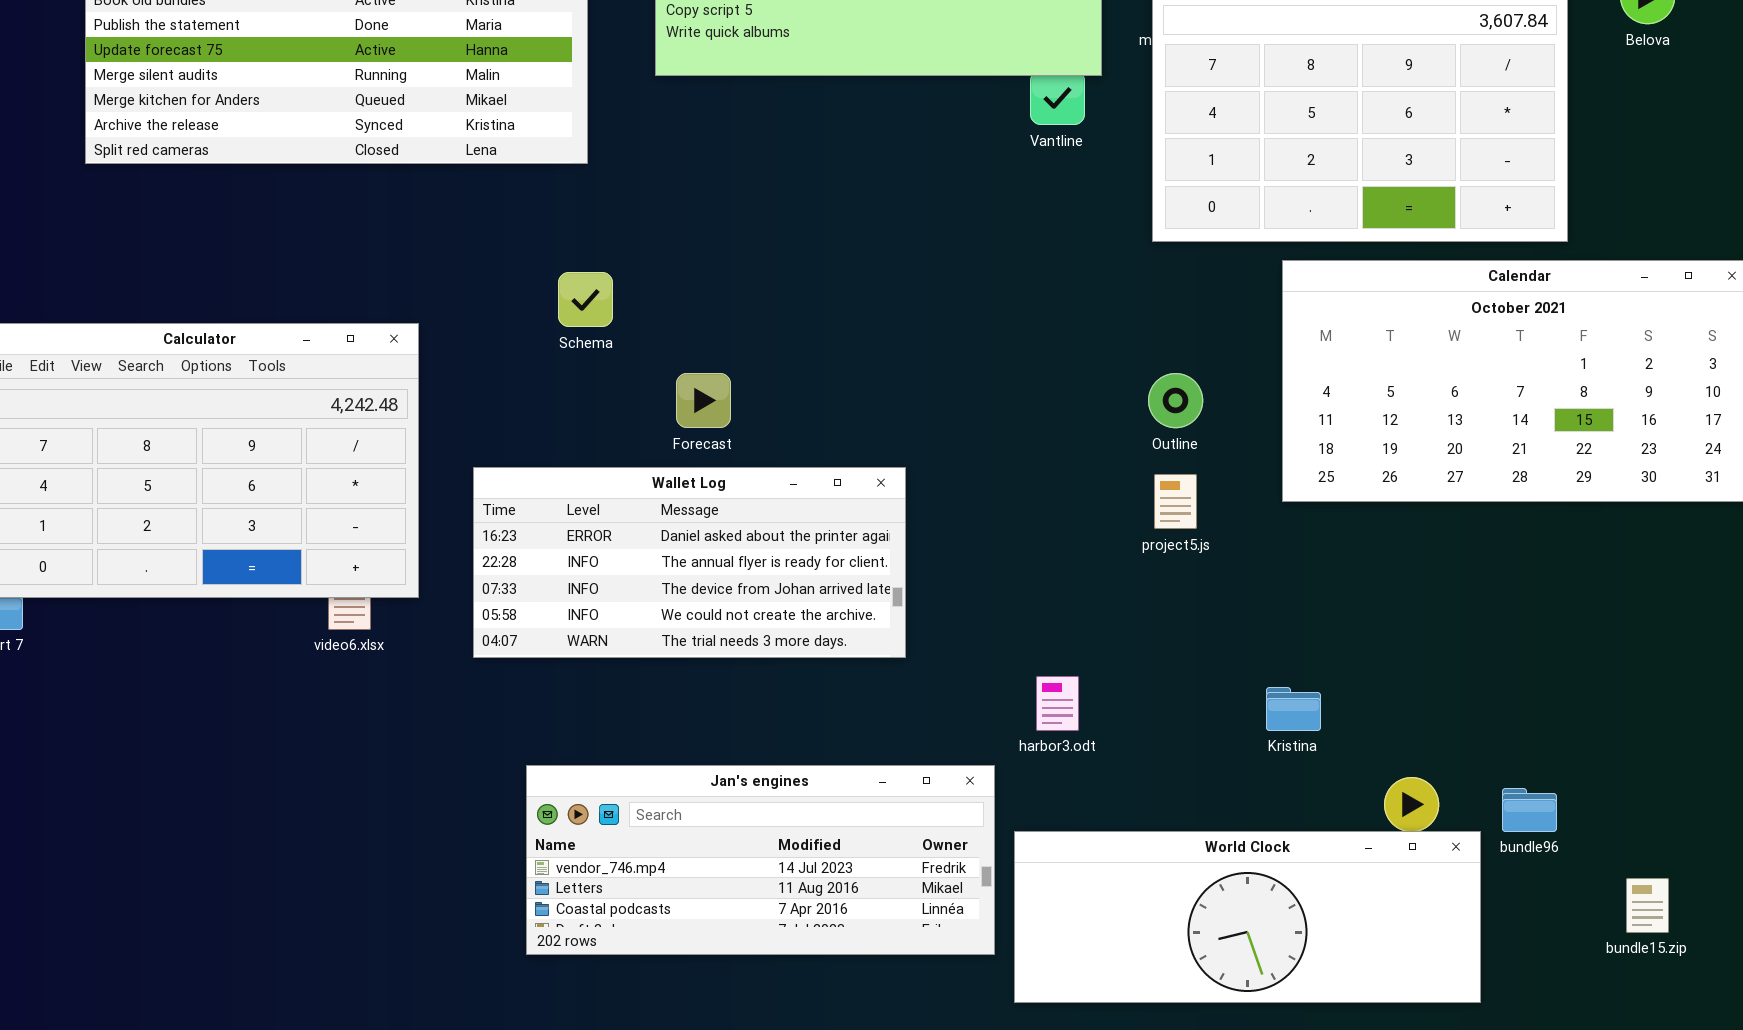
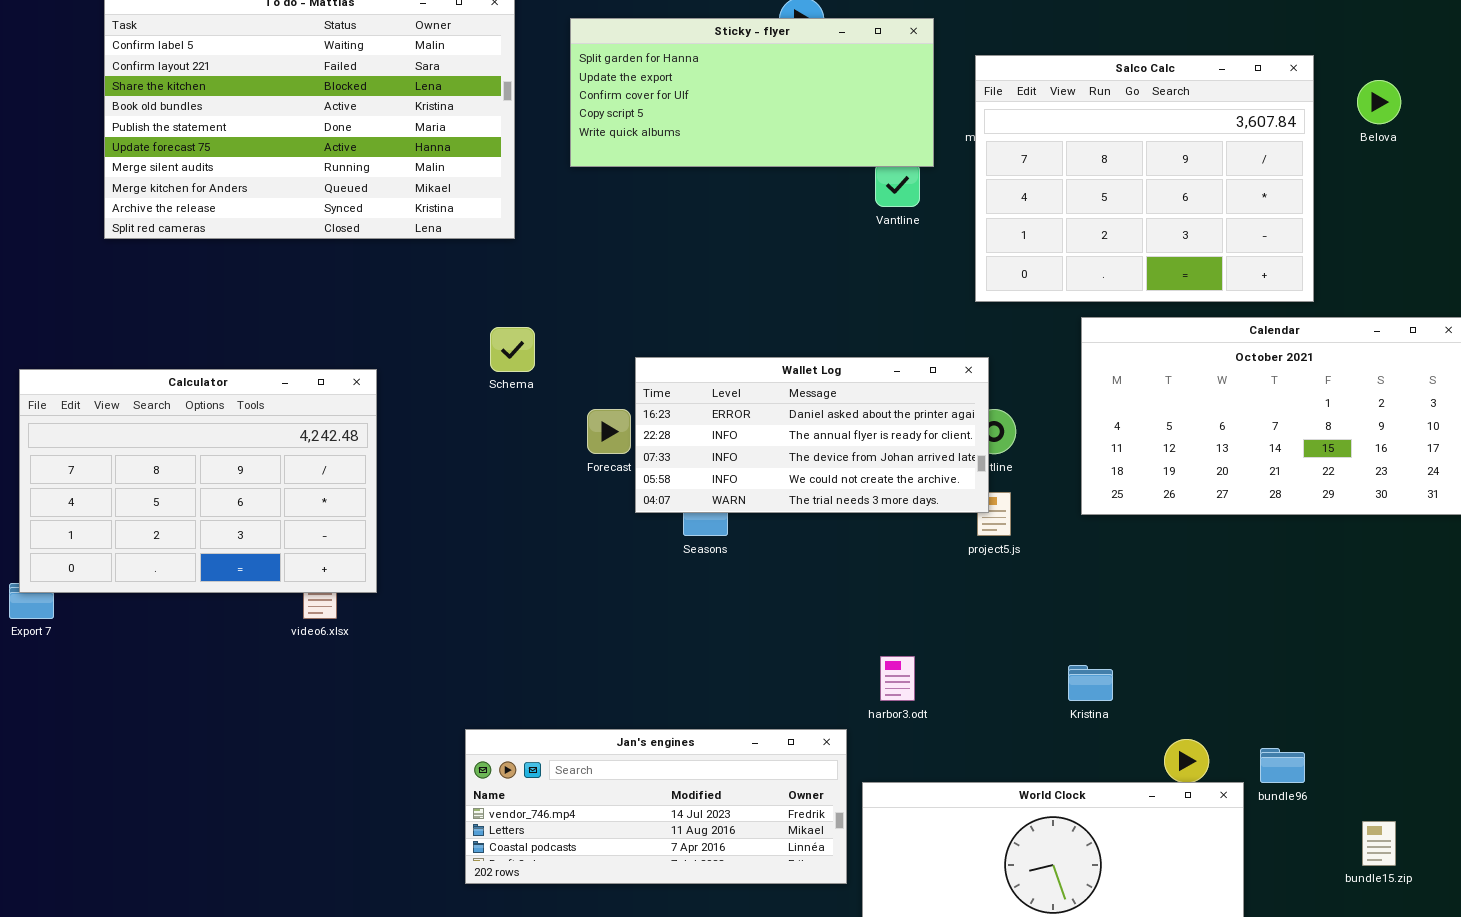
Wallet Log: [473,467,906,658] -> [635,357,989,513], moved

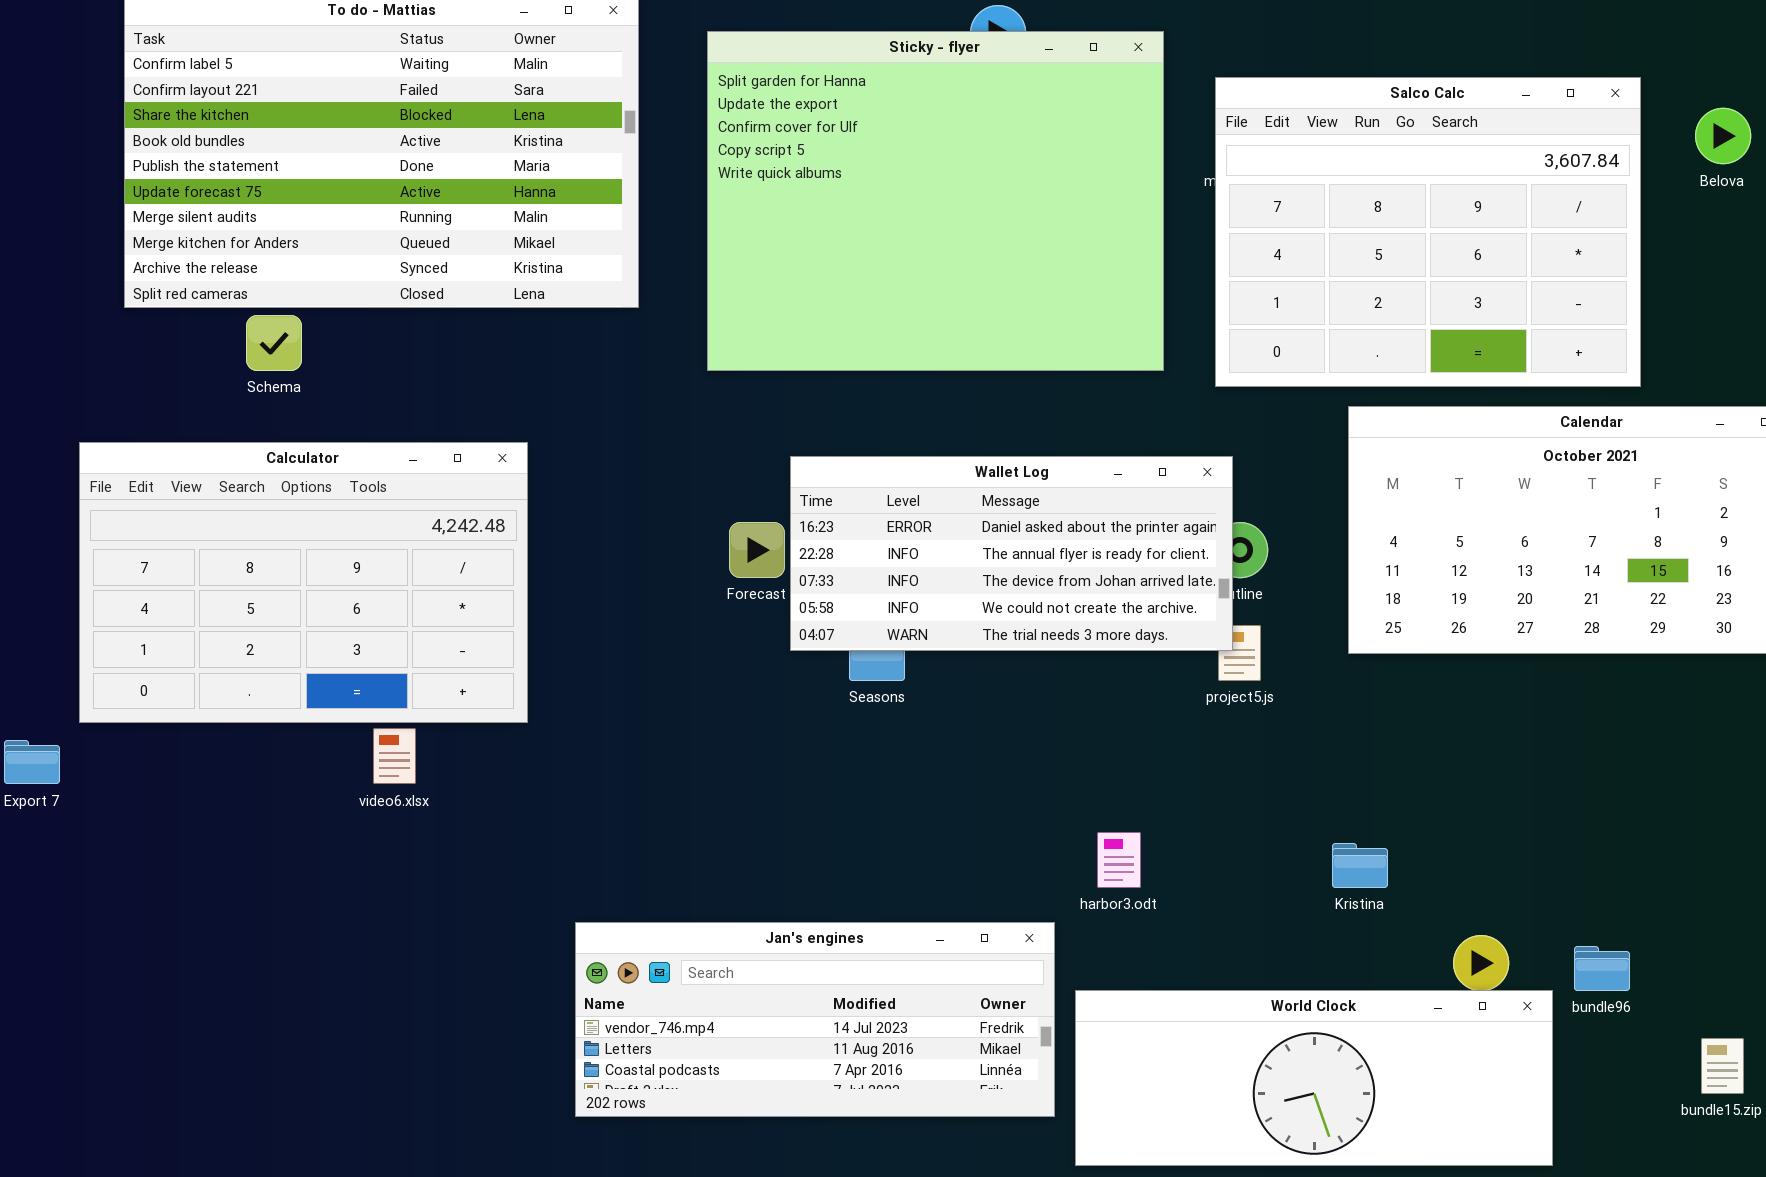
Sticky - flyer: [570,18,934,167] -> [707,31,1164,371], resized
Schema: [490,327,535,372] -> [246,315,302,371], moved
Calculator: [19,369,377,593] -> [79,442,528,723], moved

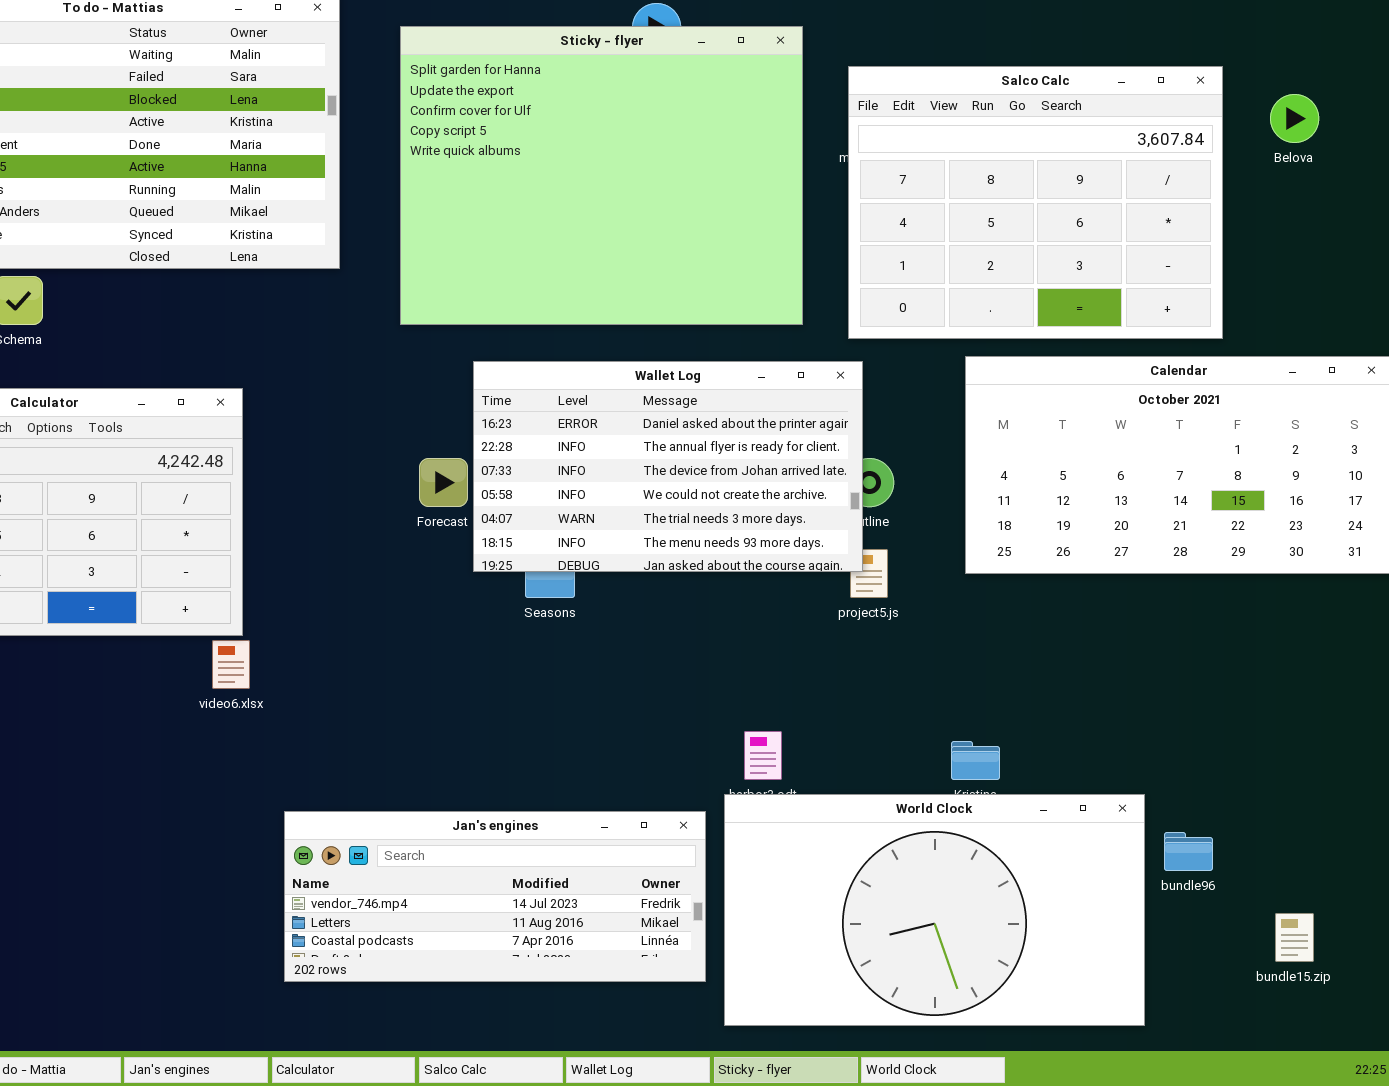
Wallet Log: [790,456,1233,651] -> [473,361,863,572], resized
video6.xlsx: [373,728,416,784] -> [212,640,250,689], moved
World Clock: [1075,990,1553,1166] -> [724,794,1145,1026], resized

